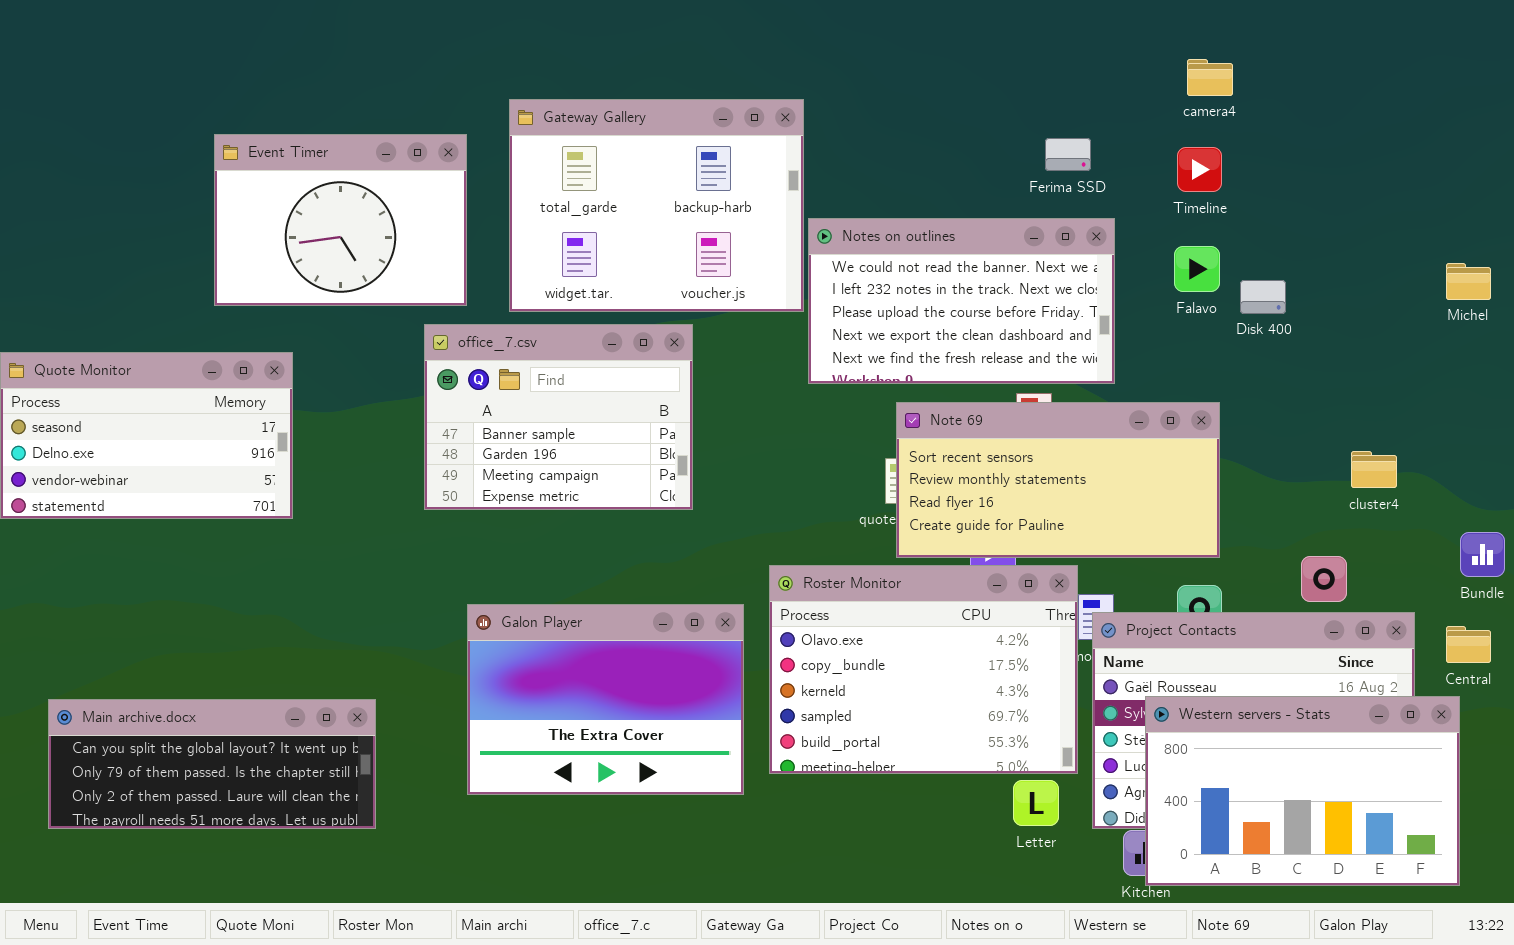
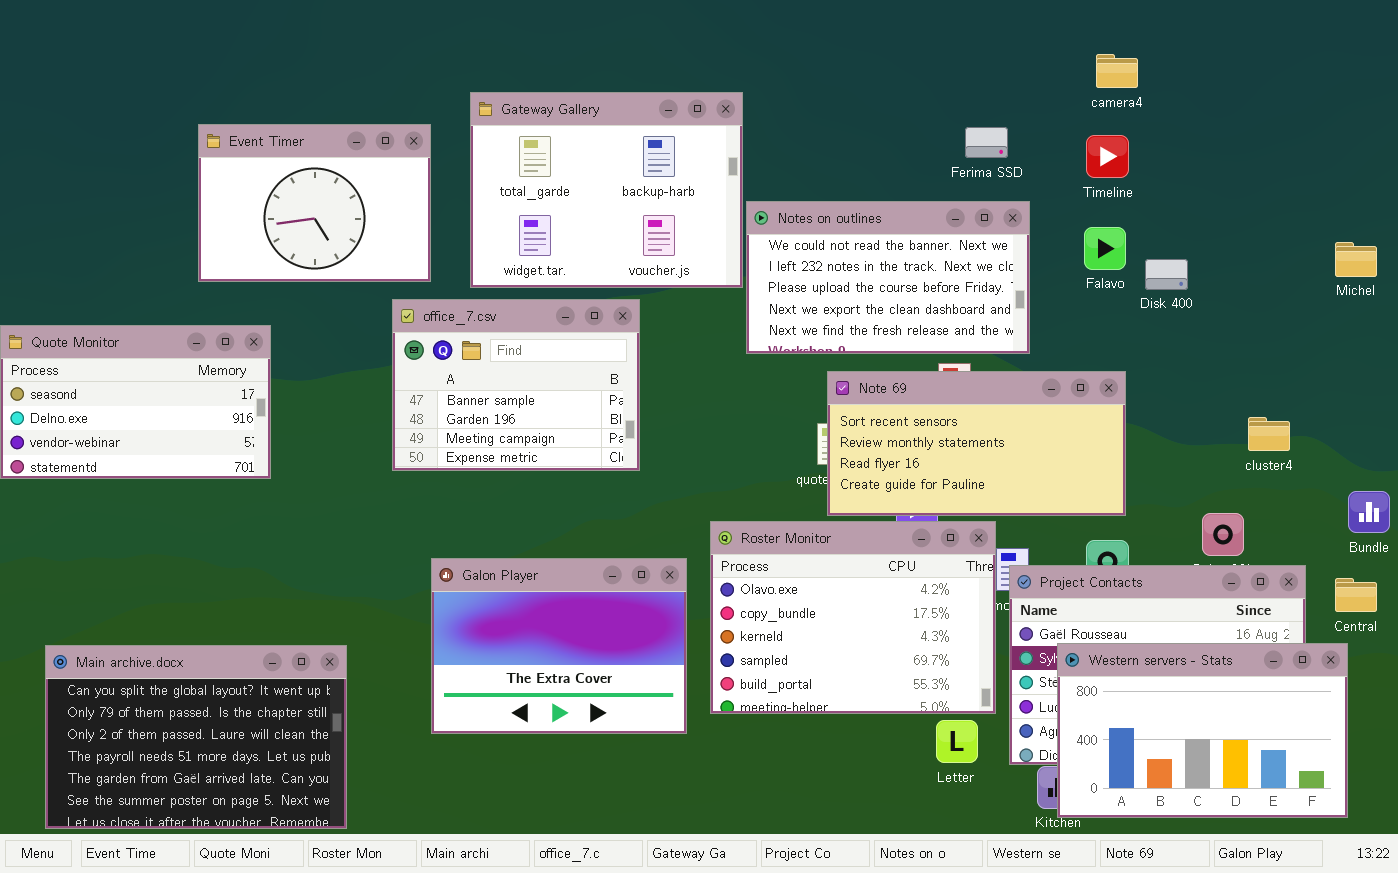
Main archive.docx: [48,699,376,829] -> [45,645,347,829], resized

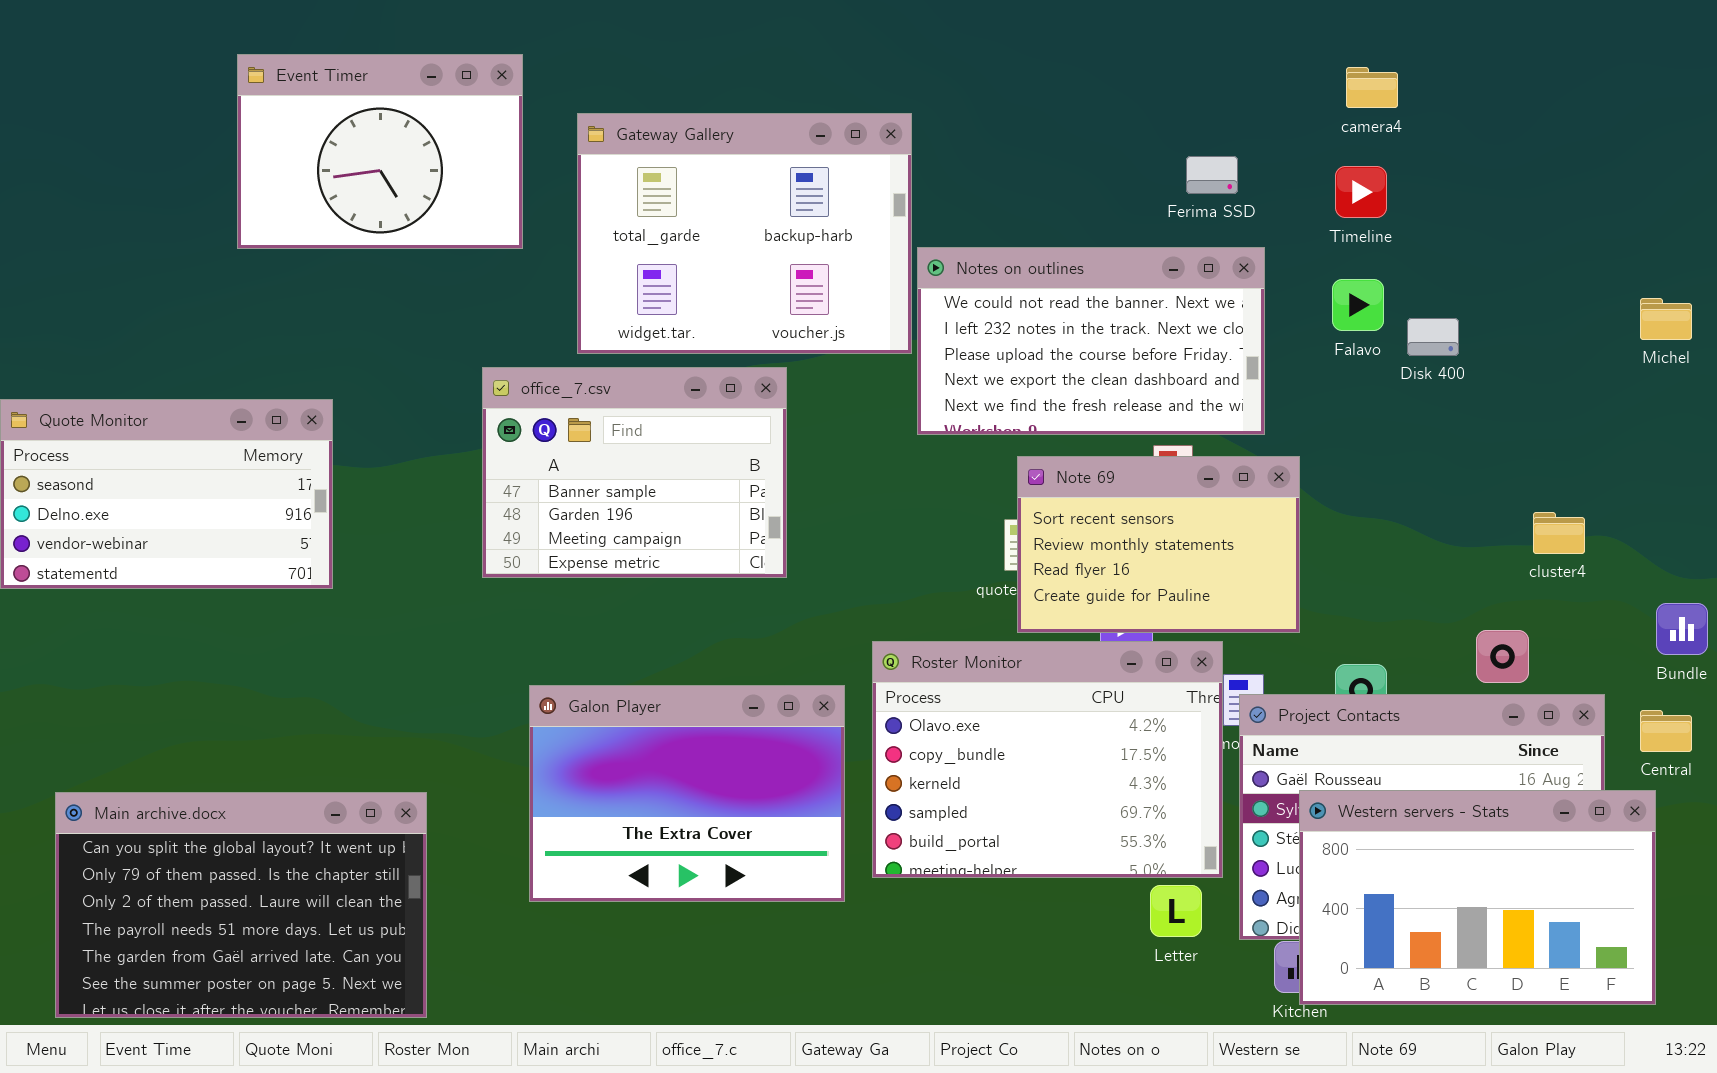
Event Timer: [198,124,431,282] -> [237,54,523,249], moved
Note 69: [827,371,1126,516] -> [1017,456,1300,633], resized

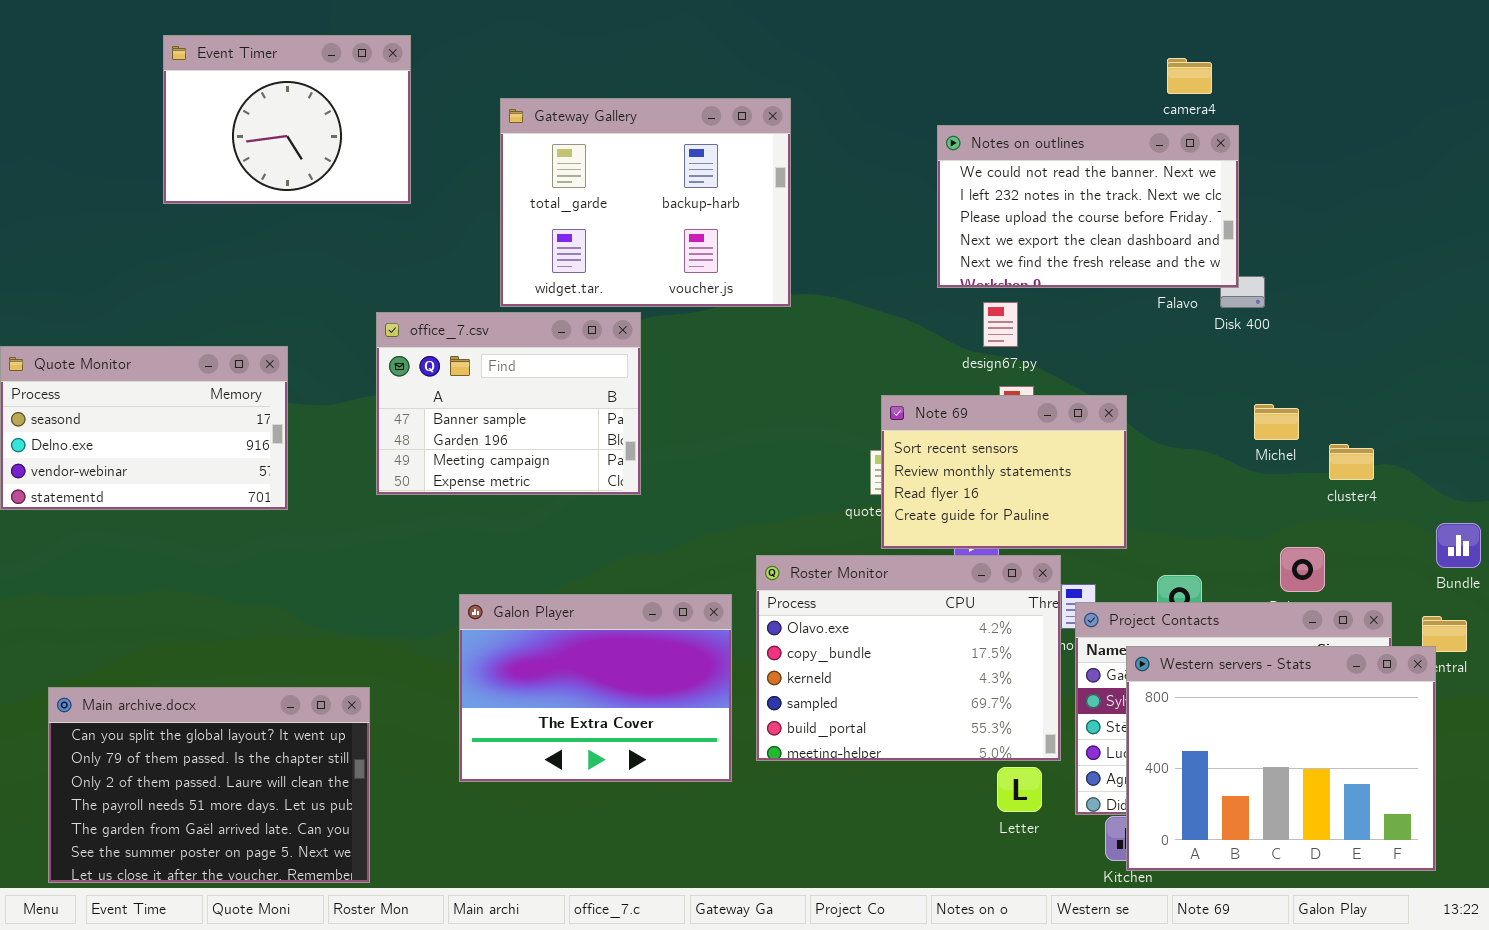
Event Timer: [237,54,523,249] -> [163,35,411,204], moved
Notes on outlines: [917,247,1265,435] -> [937,125,1239,288], moved
Michel: [1640,298,1692,340] -> [1254,404,1299,440], moved
office_7.csv: [482,367,787,578] -> [376,312,641,495], moved
Western servers - Stats: [1299,790,1656,1005] -> [1126,646,1436,871], resized

